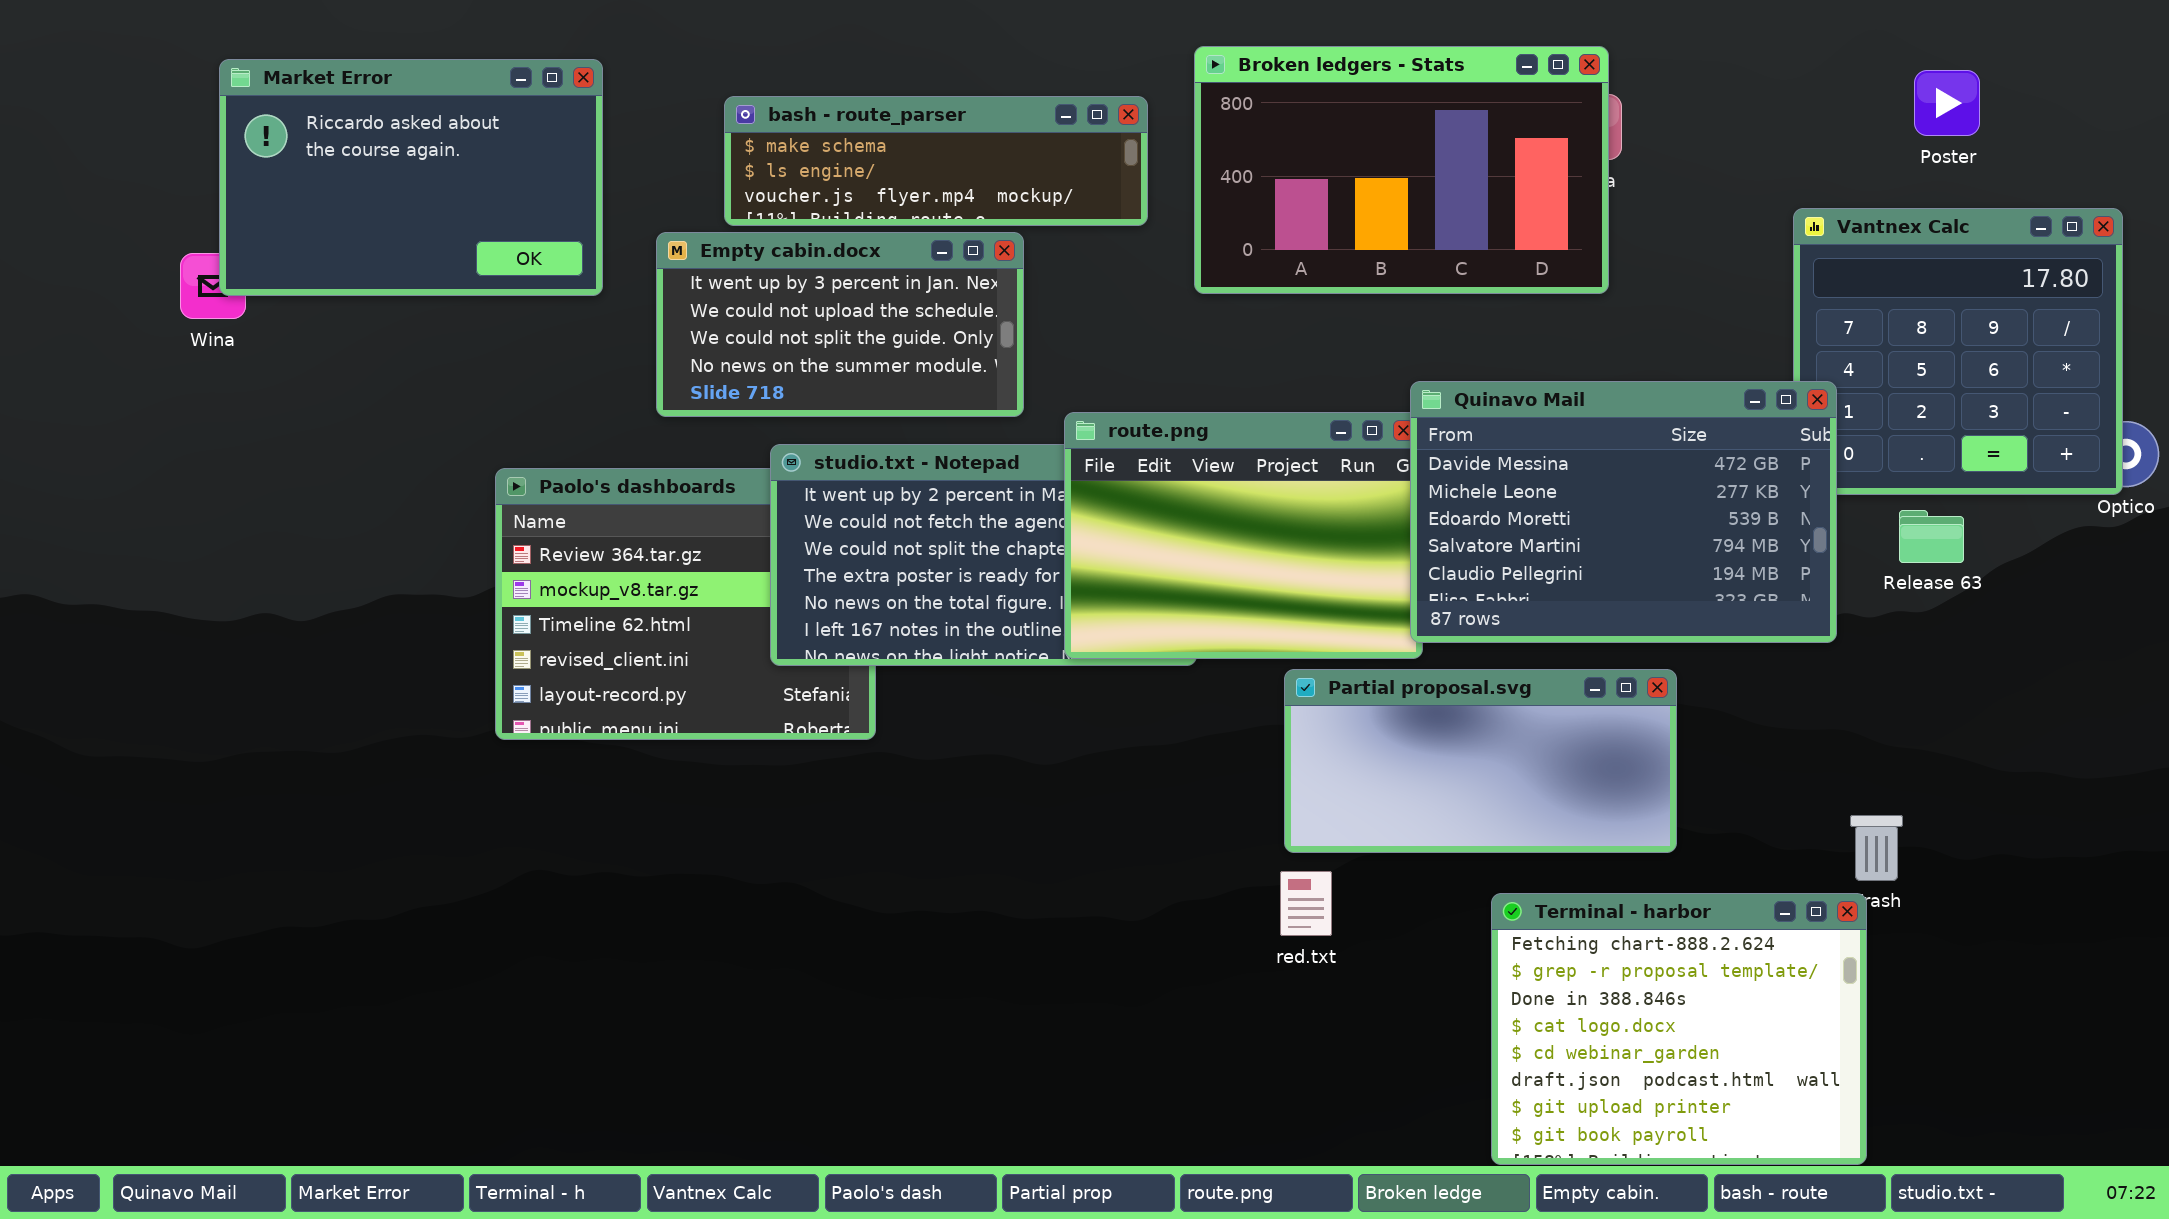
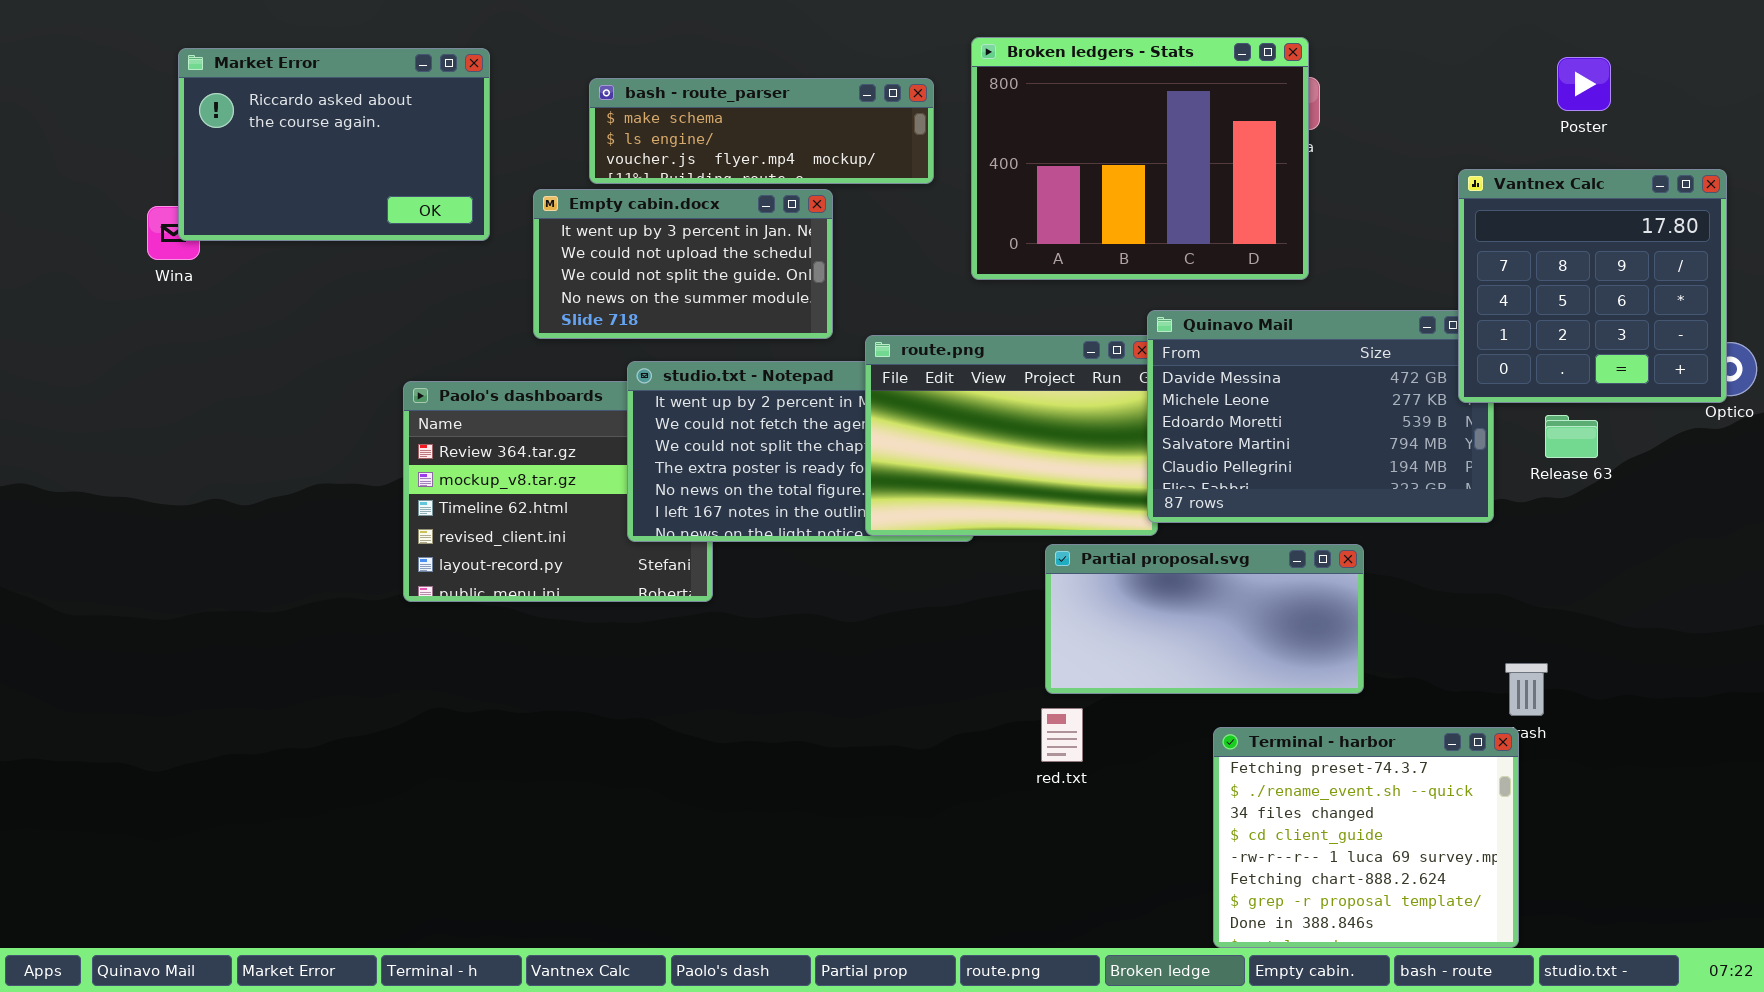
Broken ledgers - Stats: [1194,46,1609,294] -> [971,37,1309,280], resized
Vantnex Calc: [1793,208,2123,495] -> [1458,169,1727,403], raised
Terminal - harbor: [1491,893,1867,1165] -> [1213,727,1519,948], scrolled up 5 rows

